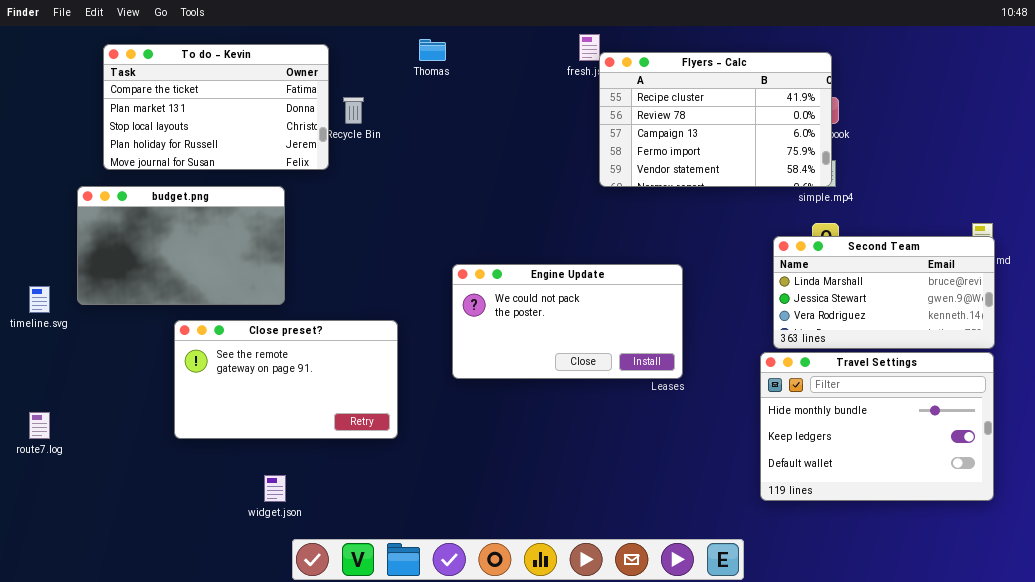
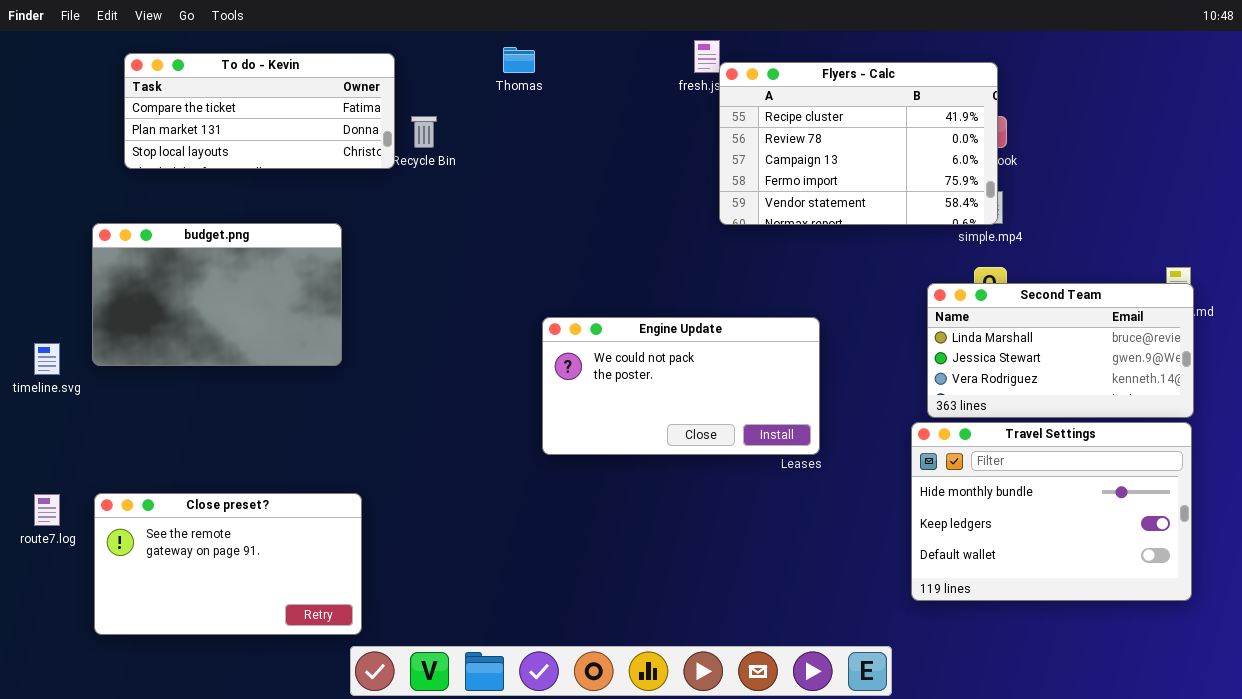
To do - Kevin: [103,44,329,170] -> [124,53,395,169], resized
Close preset?: [174,320,398,439] -> [94,493,362,635], moved

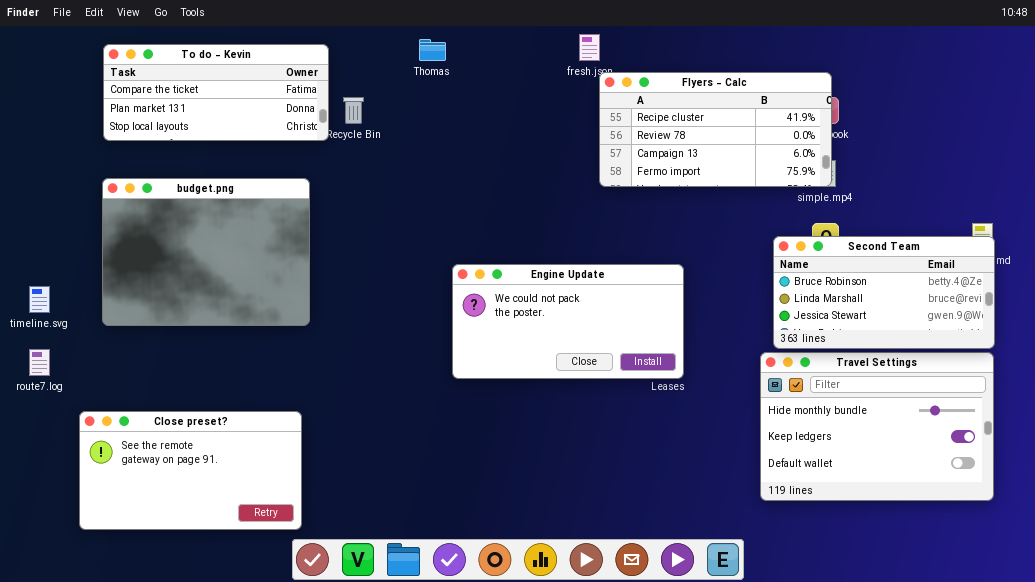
Flyers - Calc: [719,62,998,225] -> [599,72,832,187], resized
budget.png: [92,223,342,366] -> [102,178,310,326], moved, resized
Second Team: [927,283,1194,418] -> [773,236,995,349], scrolled up 1 row
route7.log: [34,494,60,526] -> [29,349,50,376], moved

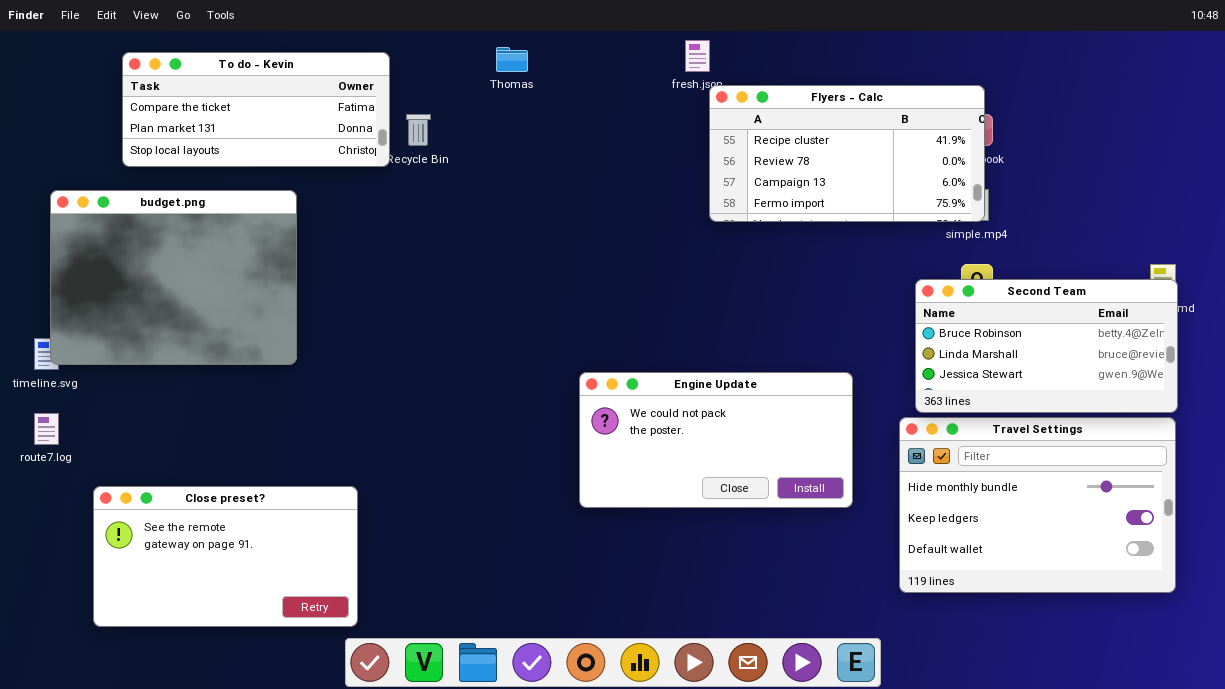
budget.png: [102,178,310,326] -> [50,190,297,365], moved
Engine Update: [452,264,684,379] -> [579,372,853,508], moved

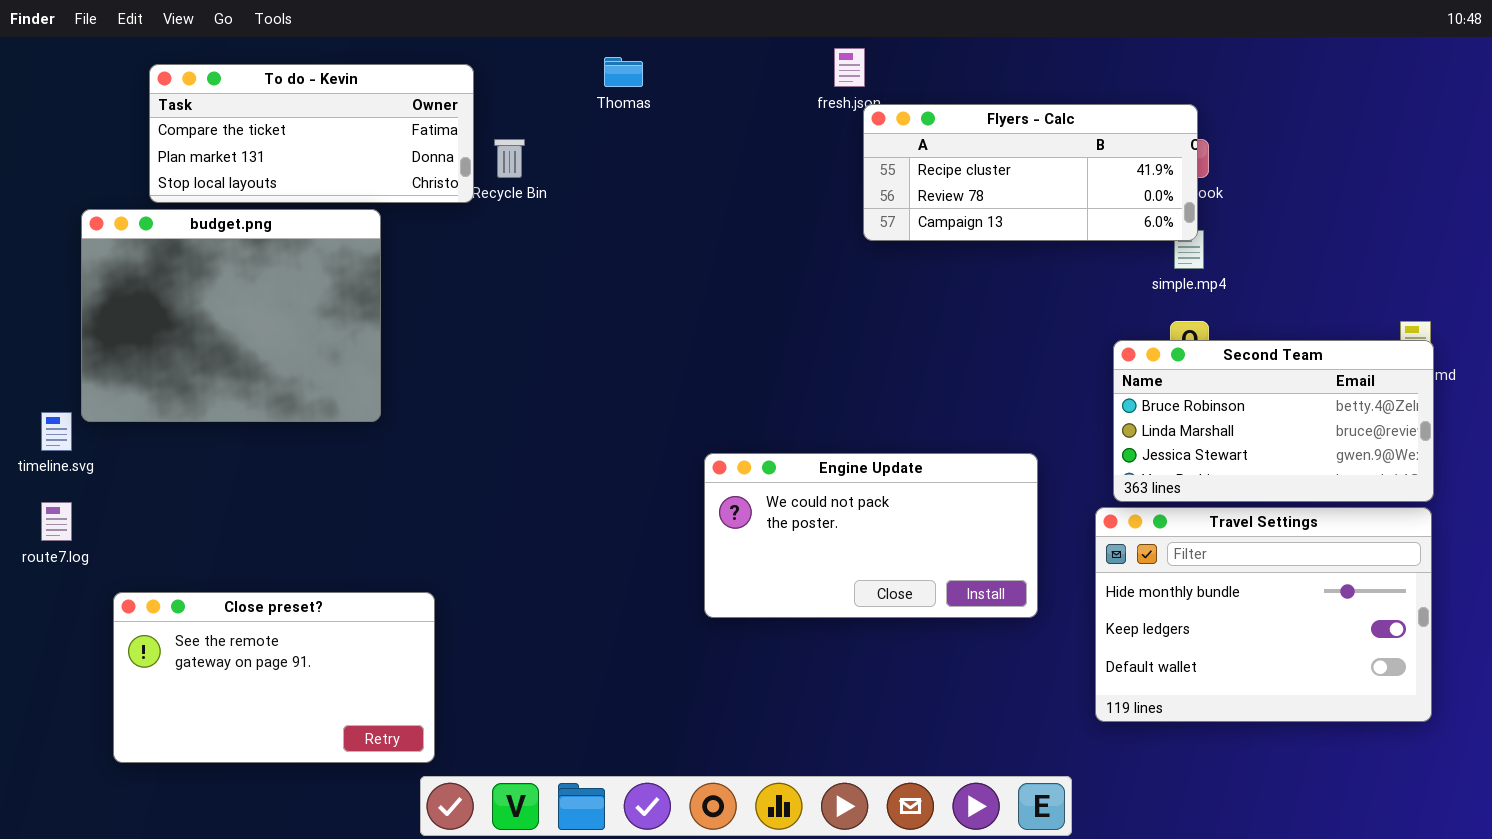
Flyers - Calc: [709,85,985,222] -> [863,104,1198,241], resized
budget.png: [50,190,297,365] -> [81,209,381,422], moved

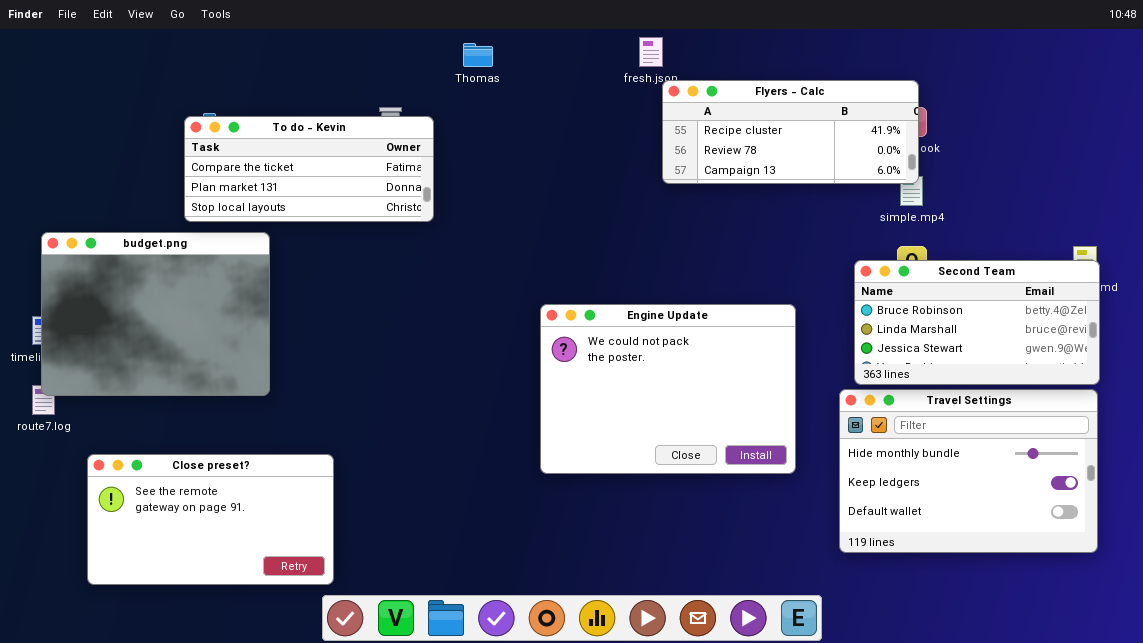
To do - Kevin: [149,64,474,203] -> [184,116,434,222], moved
budget.png: [81,209,381,422] -> [41,232,270,396], moved
Engine Update: [704,453,1038,618] -> [540,304,796,474], resized

